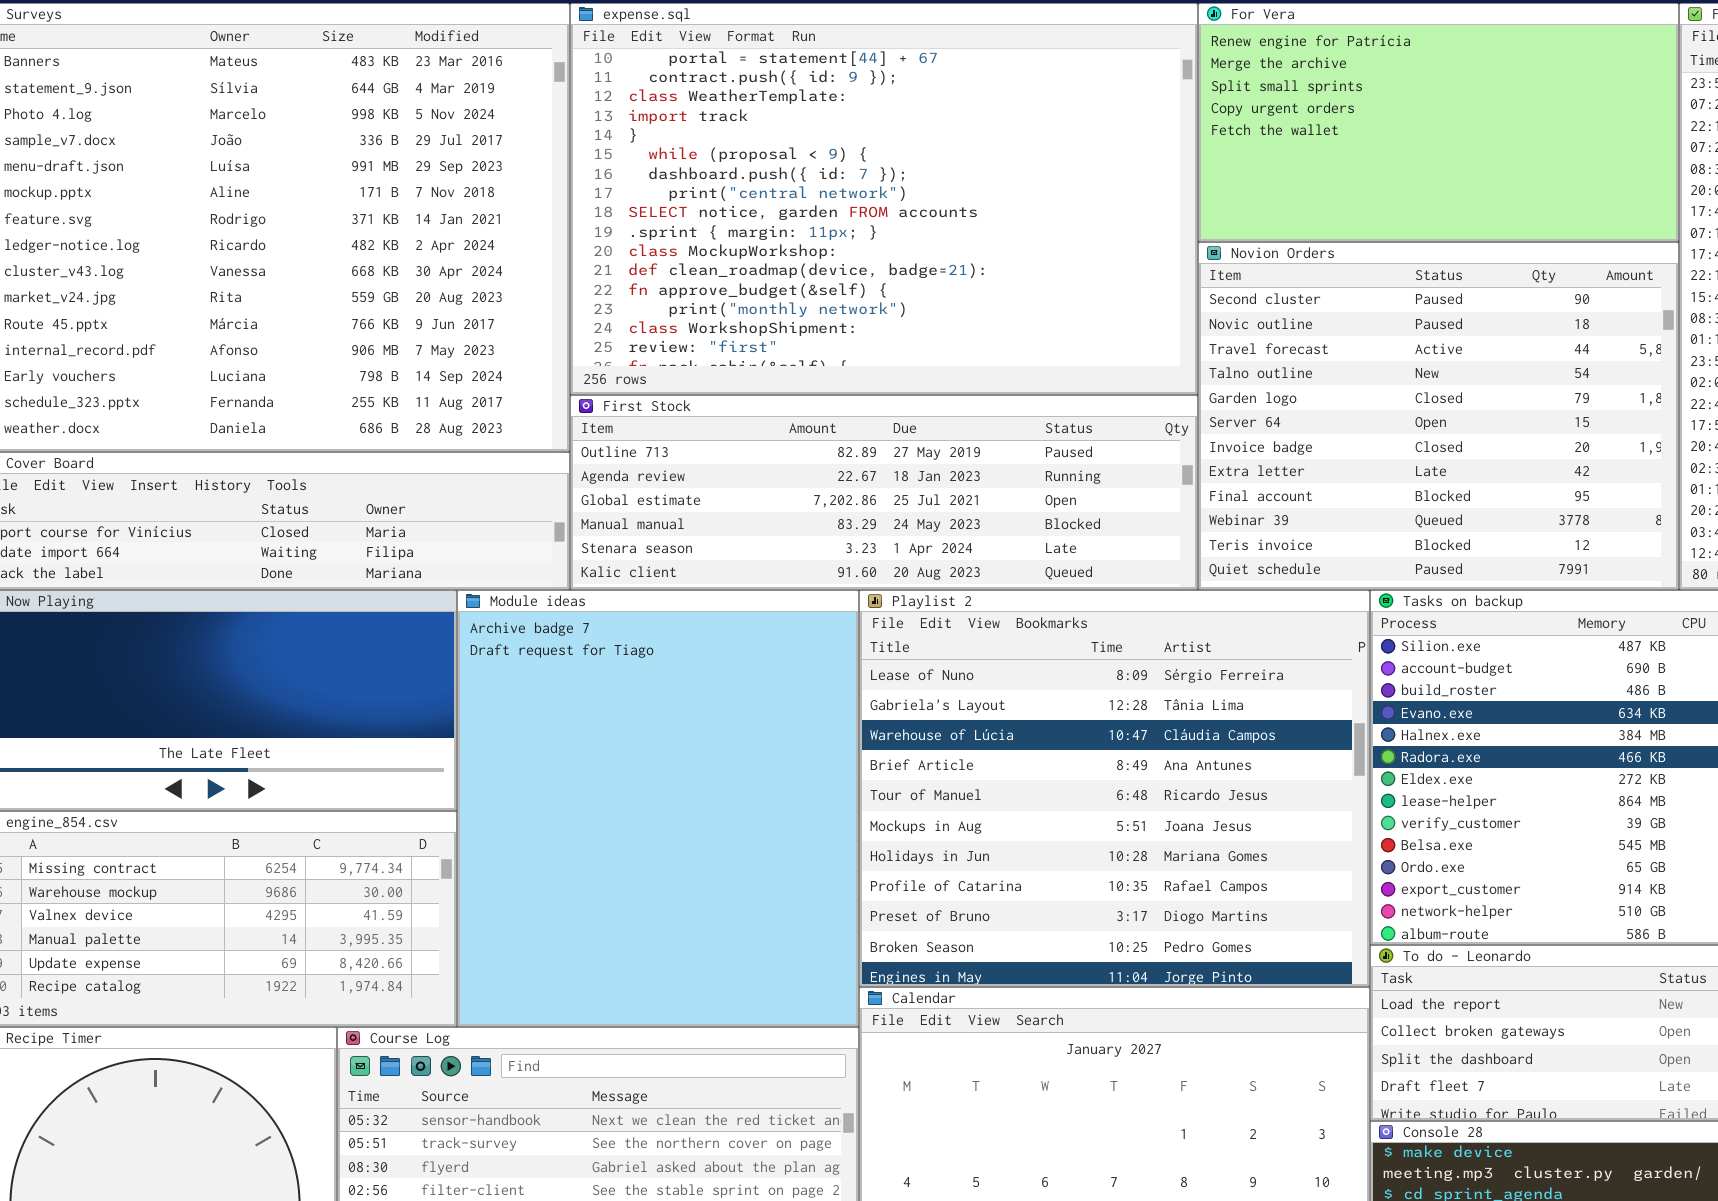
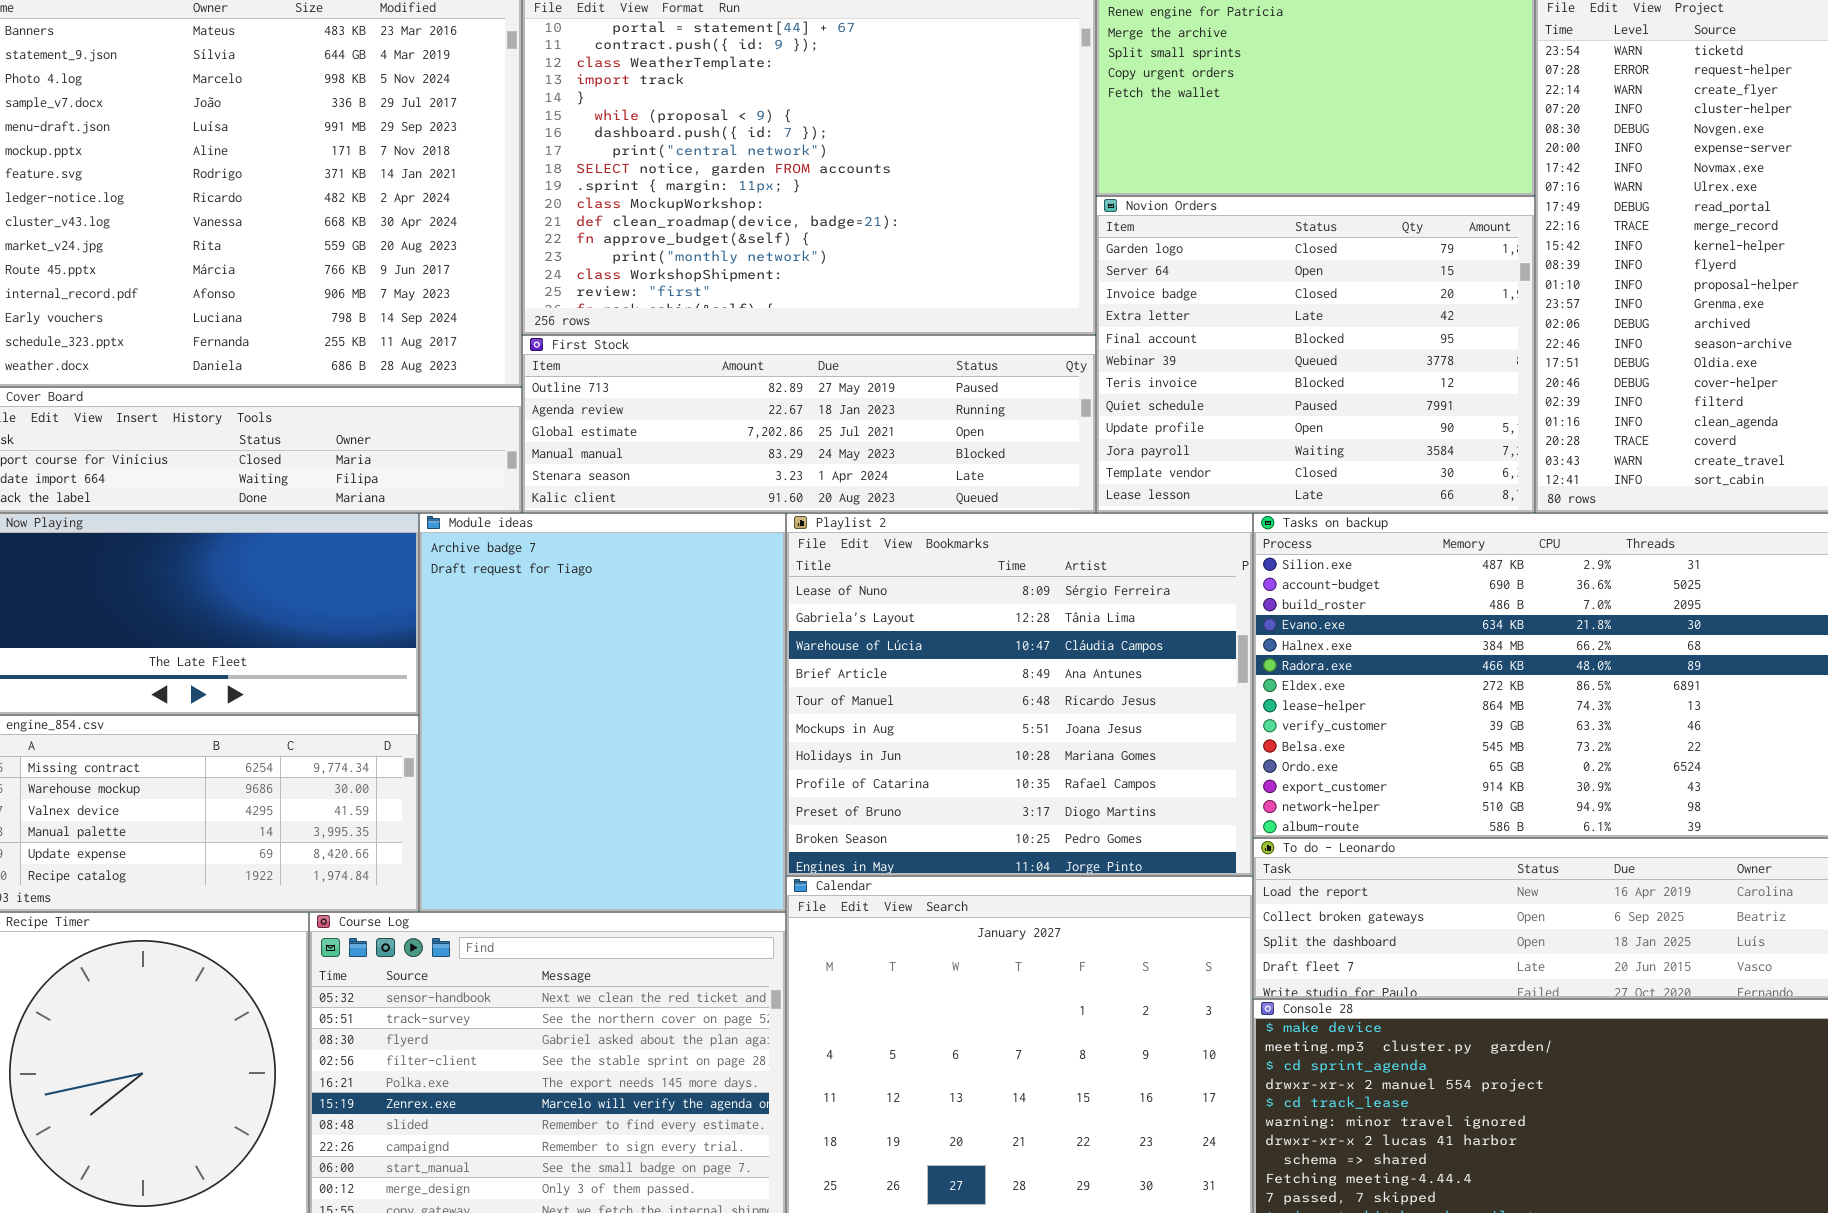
Novion Orders: [1198,242,1679,590] -> [1096,196,1535,513], scrolled down 4 rows

